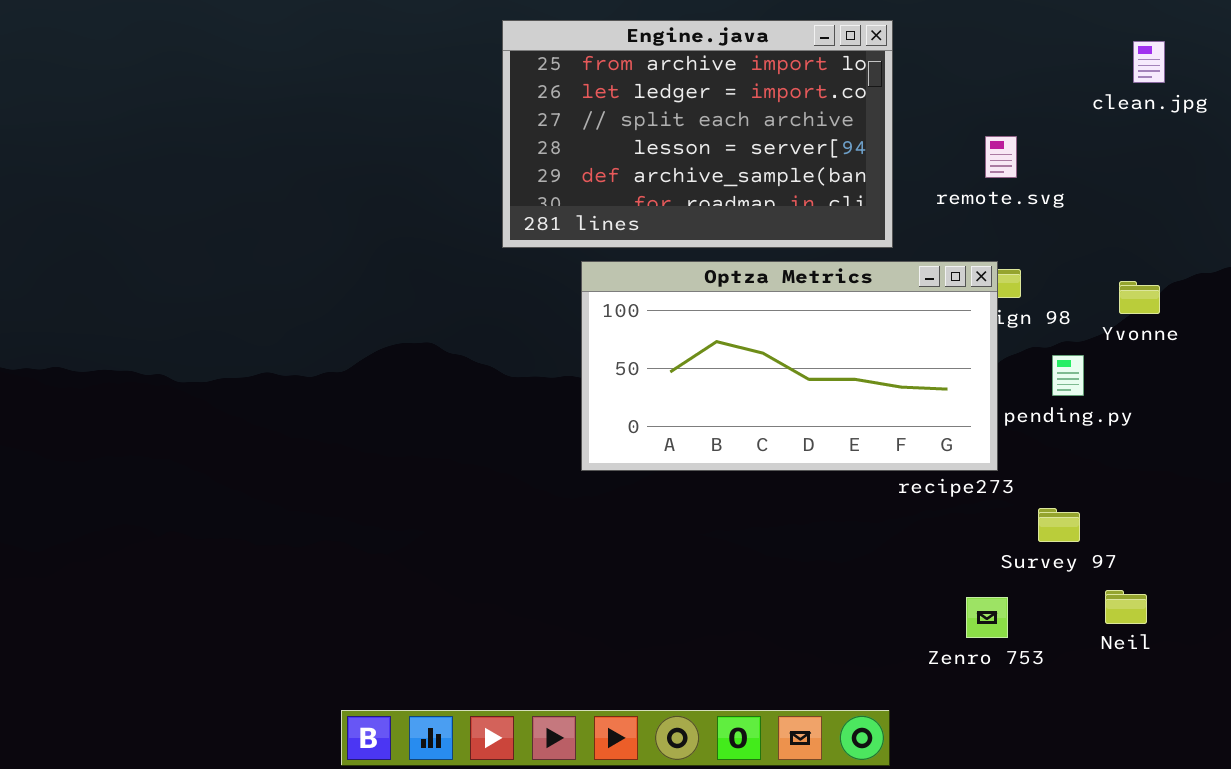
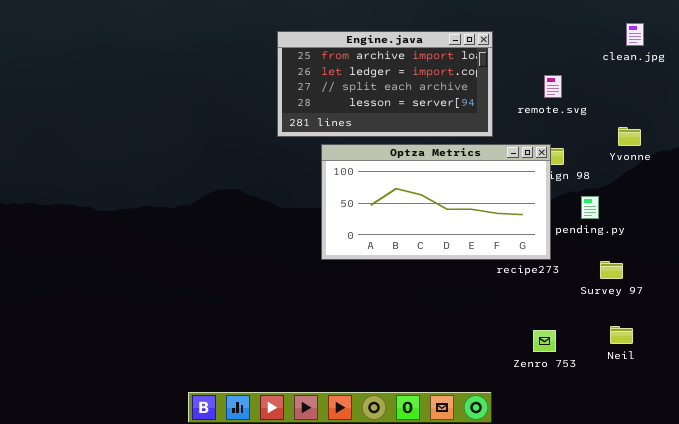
Engine.java: [502,20,893,248] -> [277,31,493,137], resized
Yvonne: [1119,281,1160,314] -> [618,127,641,146], moved
Survey 97: [1038,508,1080,542] -> [600,261,623,279], moved

